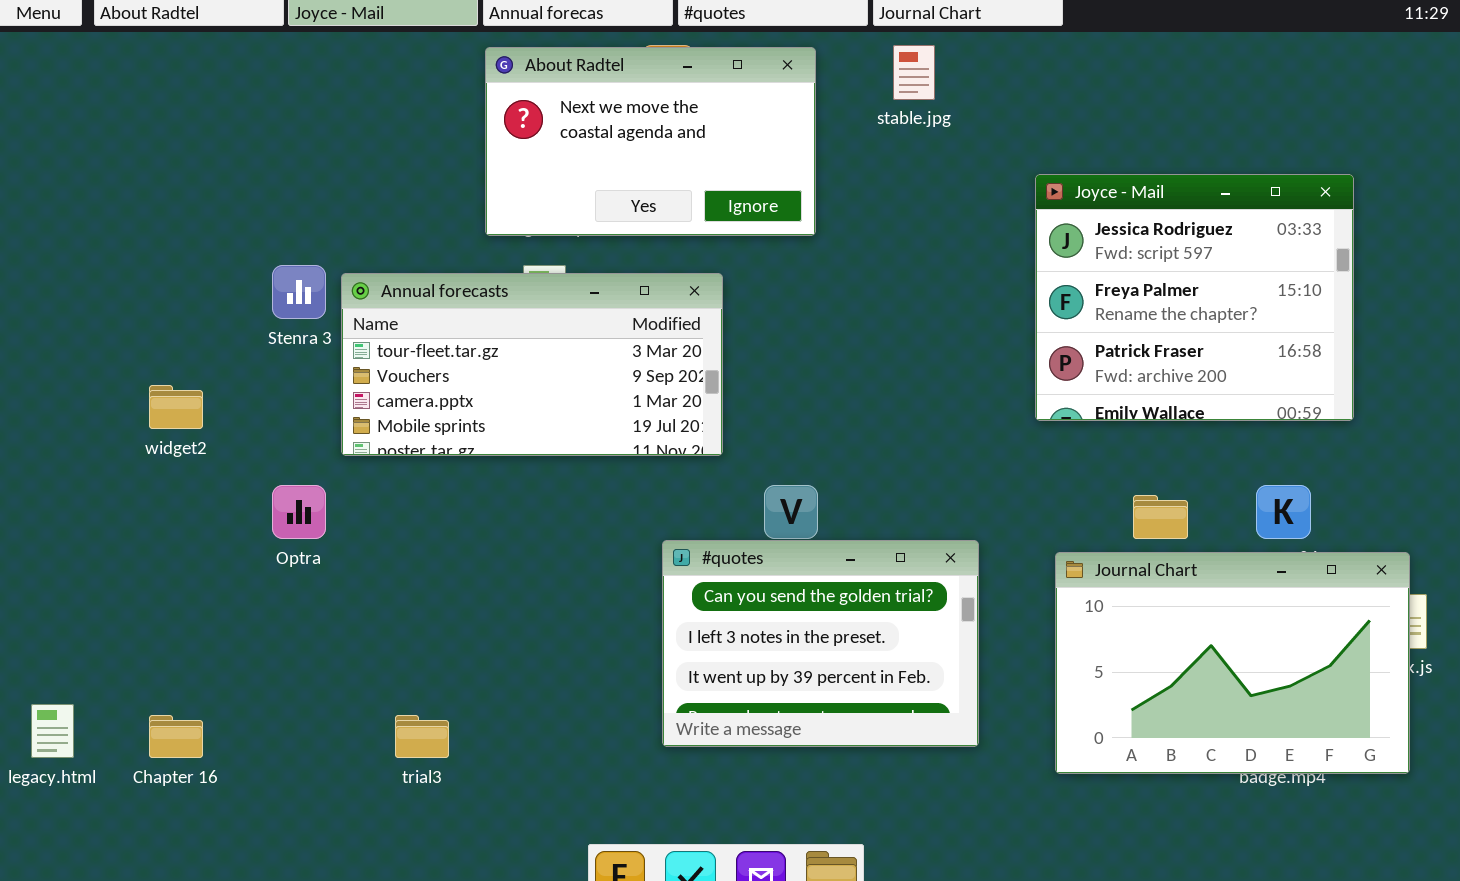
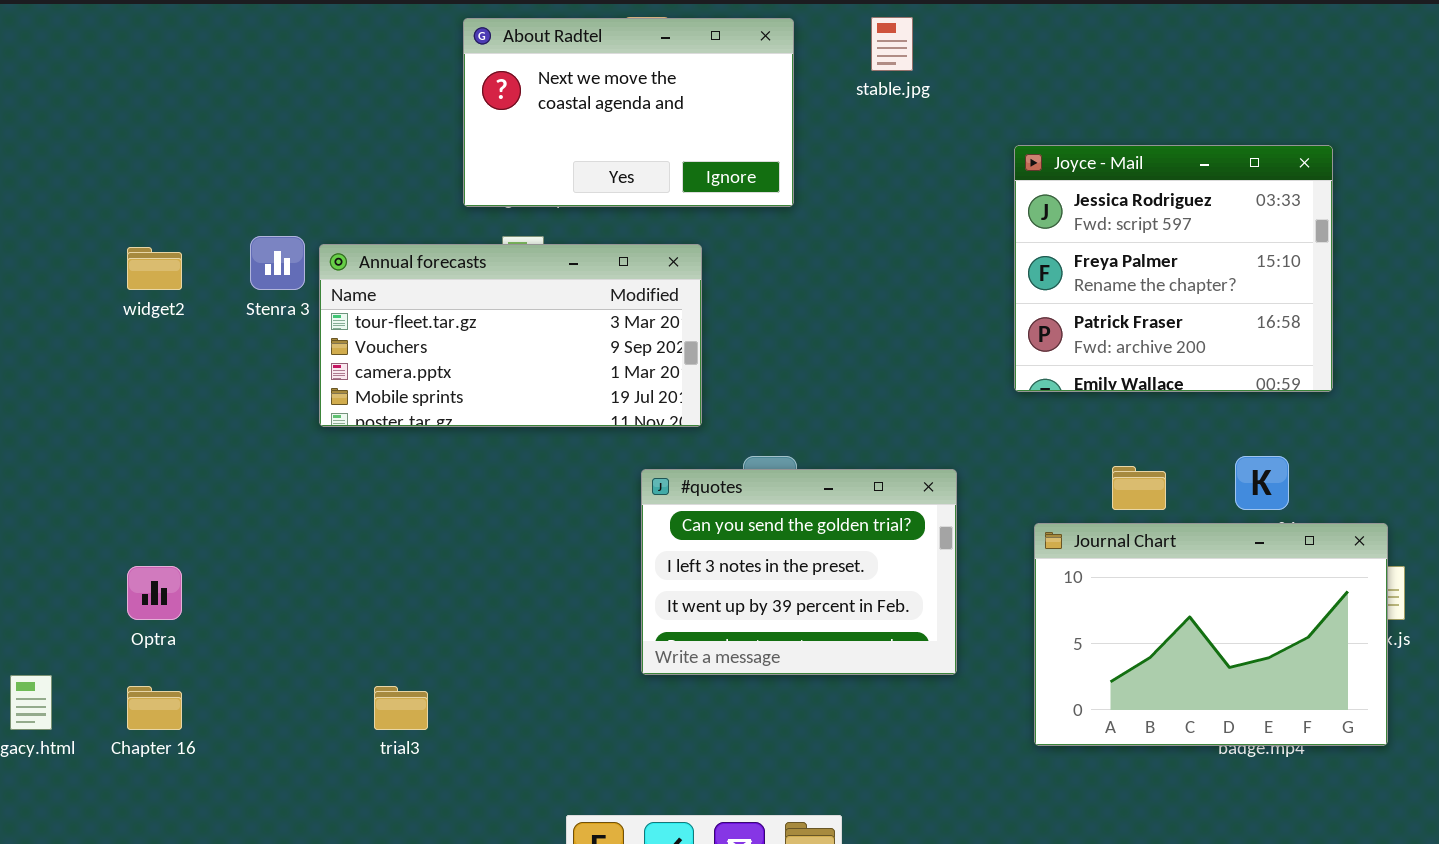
widget2: [149,385,203,429] -> [127,247,182,290], moved
Optra: [272,485,326,539] -> [127,566,182,620], moved
#quotes: [662,540,979,747] -> [641,469,957,675], moved

